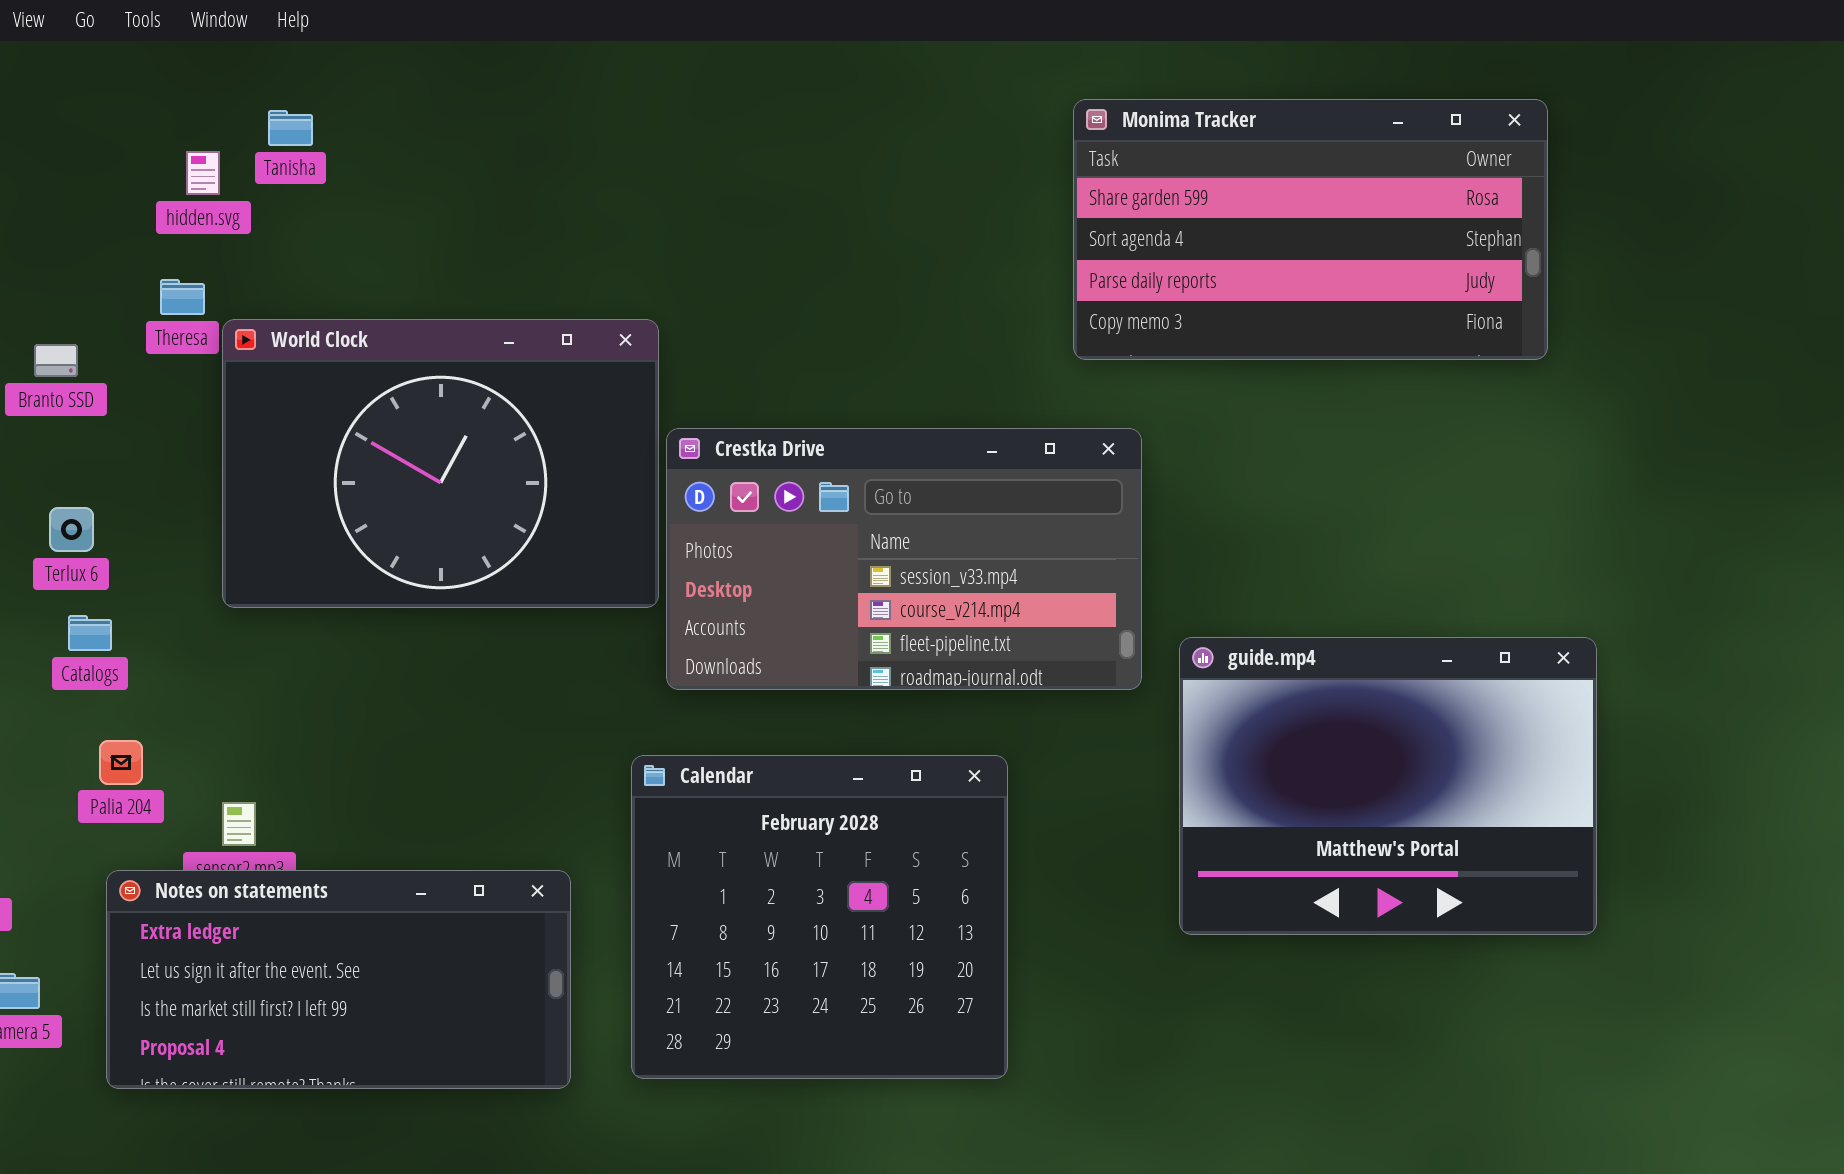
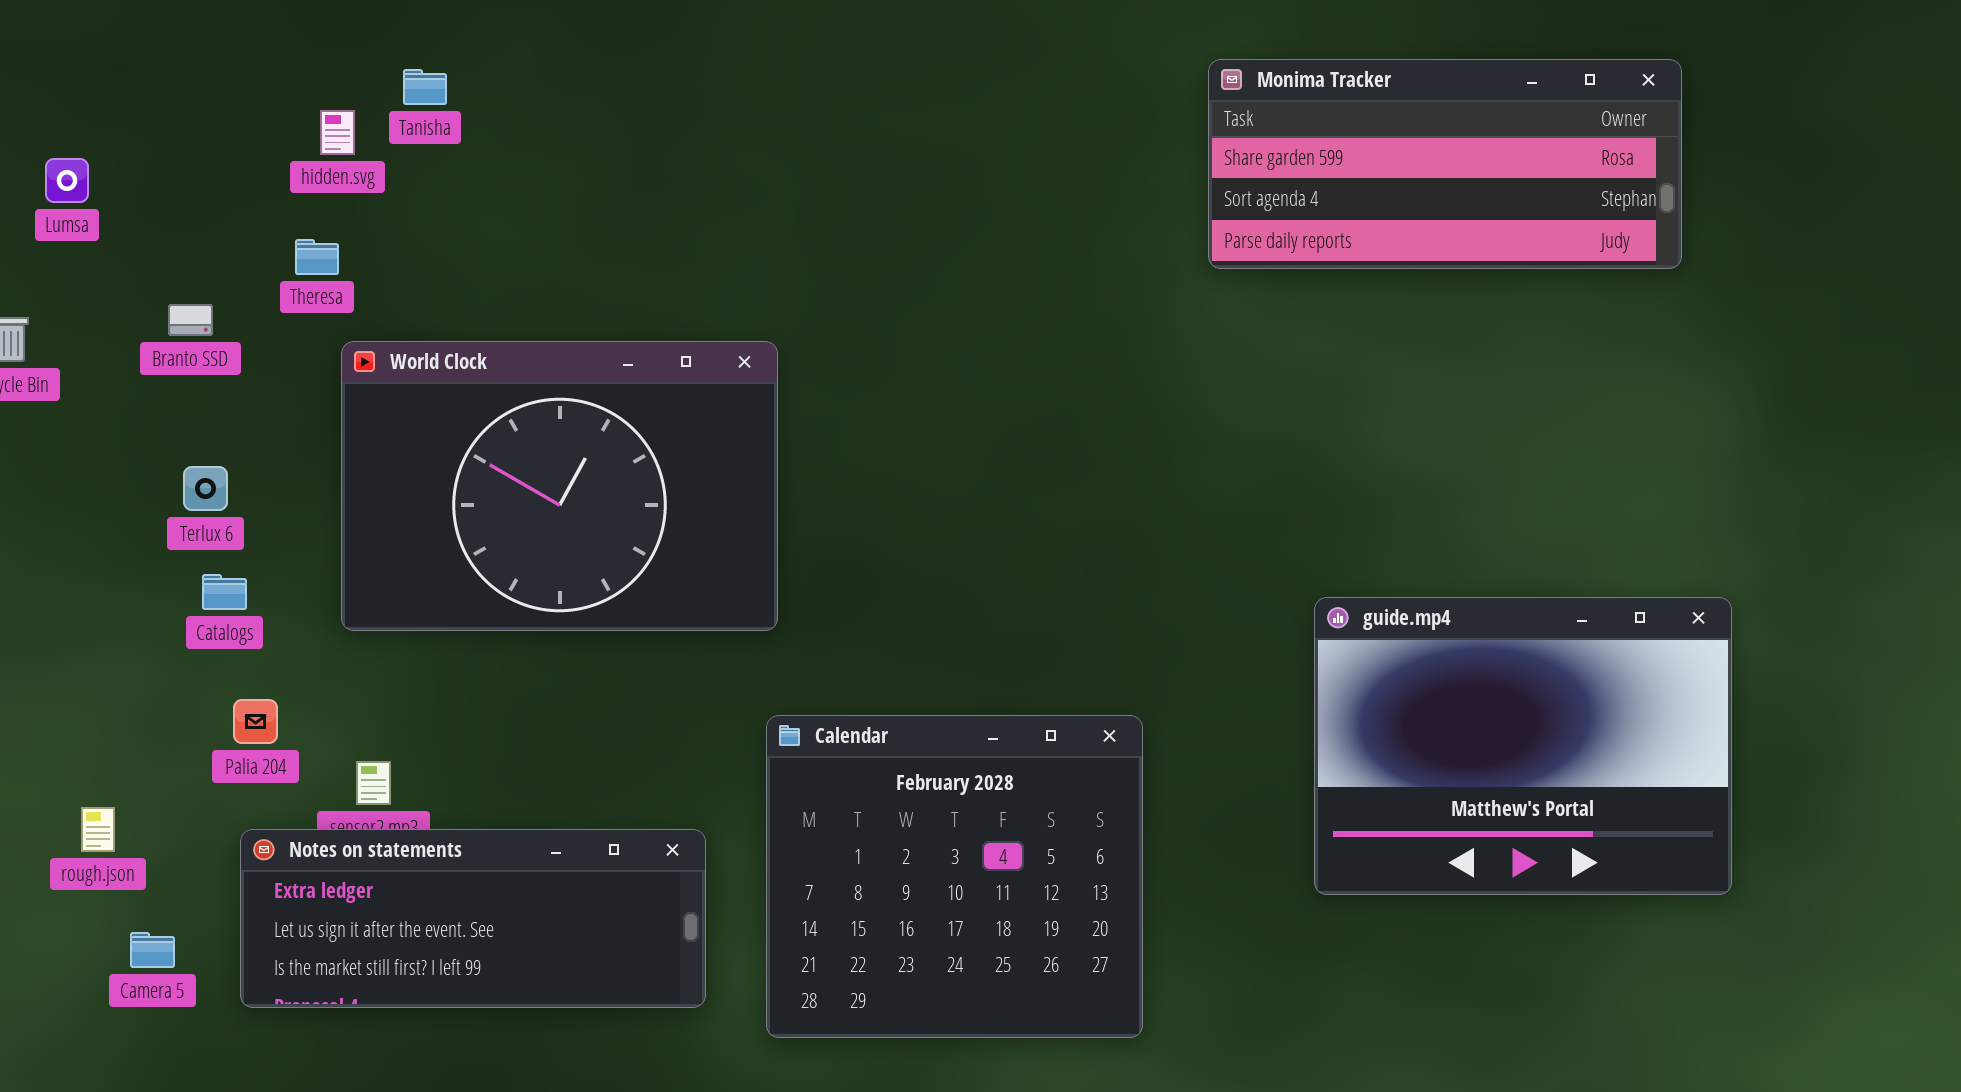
Monima Tracker: [1073,99,1548,360] -> [1208,59,1682,269], resized
World Clock: [222,319,659,608] -> [341,341,778,631], moved
Crestka Drive: [666,428,1142,690] -> none, closed
Notes on statements: [106,870,571,1089] -> [240,829,706,1008], resized

